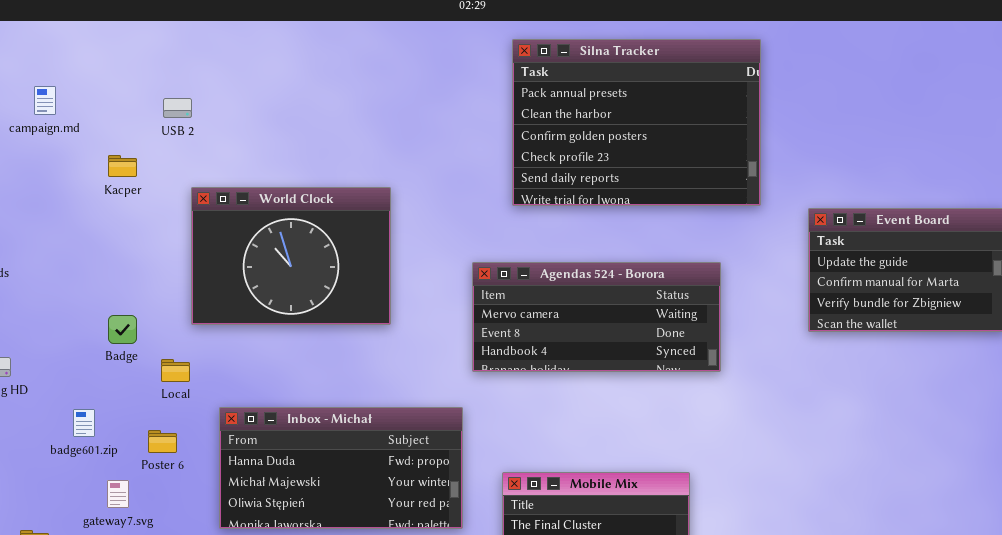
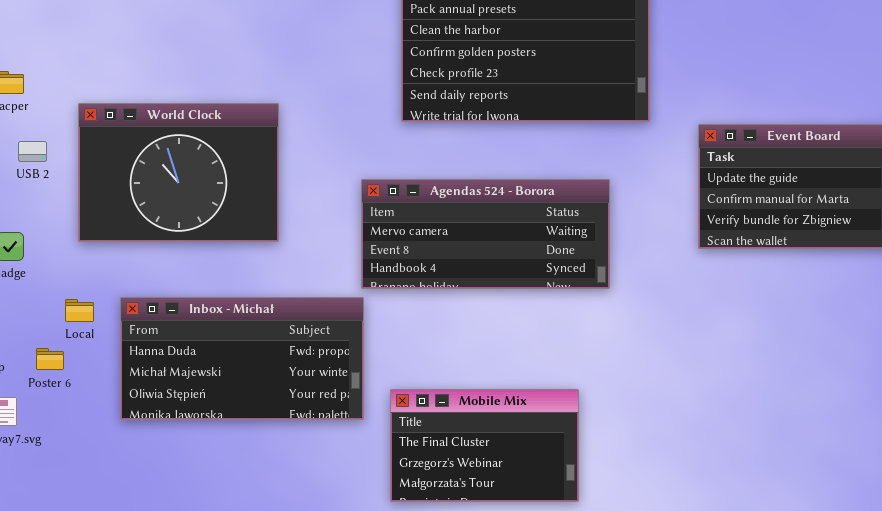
USB 2: [163,98,192,118] -> [18,141,47,162], moved
Local: [161,359,190,382] -> [65,299,94,322], moved
Inbox - Michał: [219,407,463,529] -> [120,297,364,420], moved

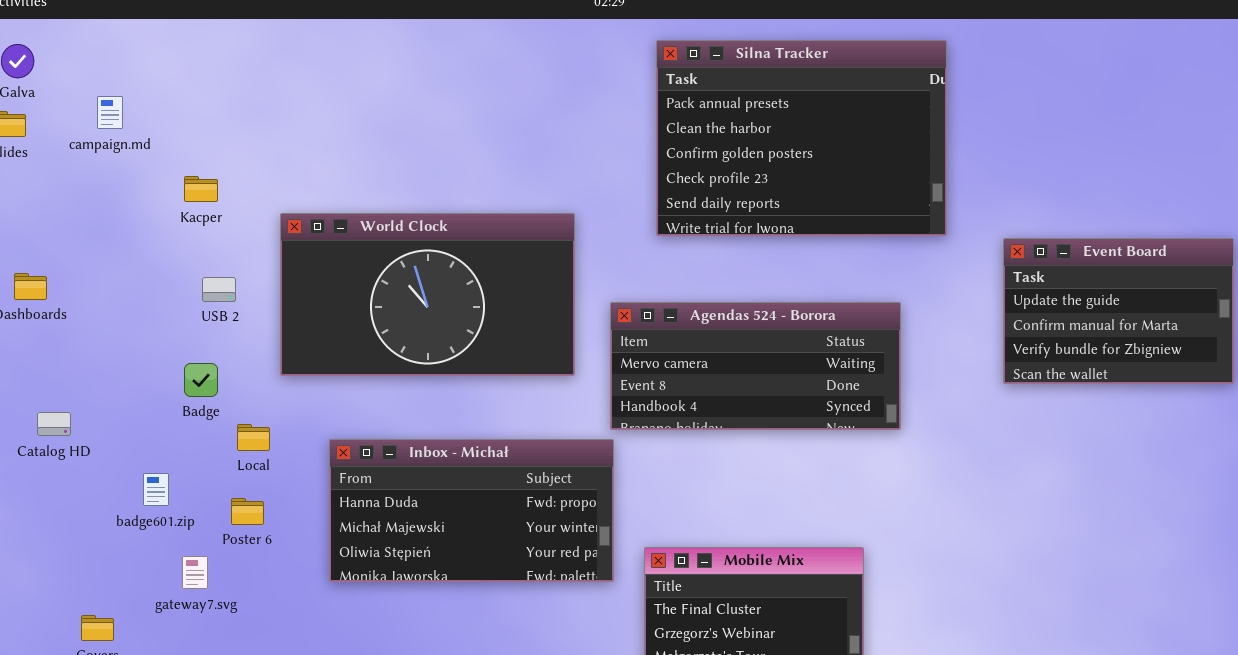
World Clock: [78,103,279,242] -> [280,213,575,376], resized
USB 2: [18,141,47,162] -> [202,277,236,302], moved
Local: [65,299,94,322] -> [237,424,270,451], moved

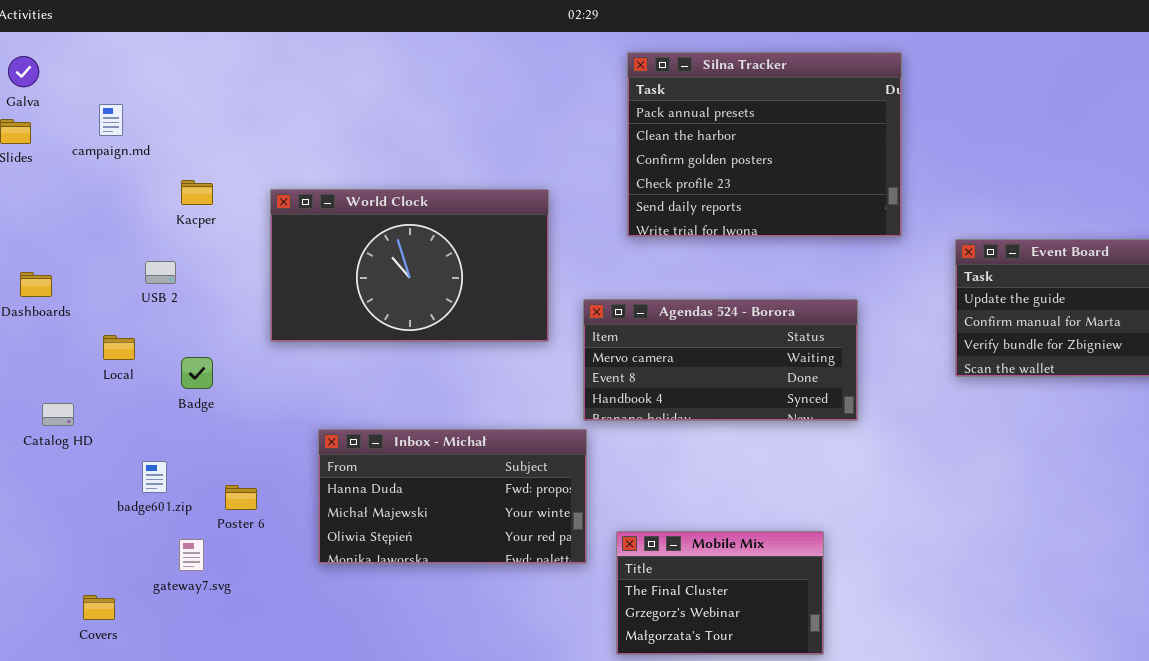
World Clock: [280,213,575,376] -> [270,189,549,342], moved
USB 2: [202,277,236,302] -> [145,261,176,284], moved
Local: [237,424,270,451] -> [103,335,135,360], moved

